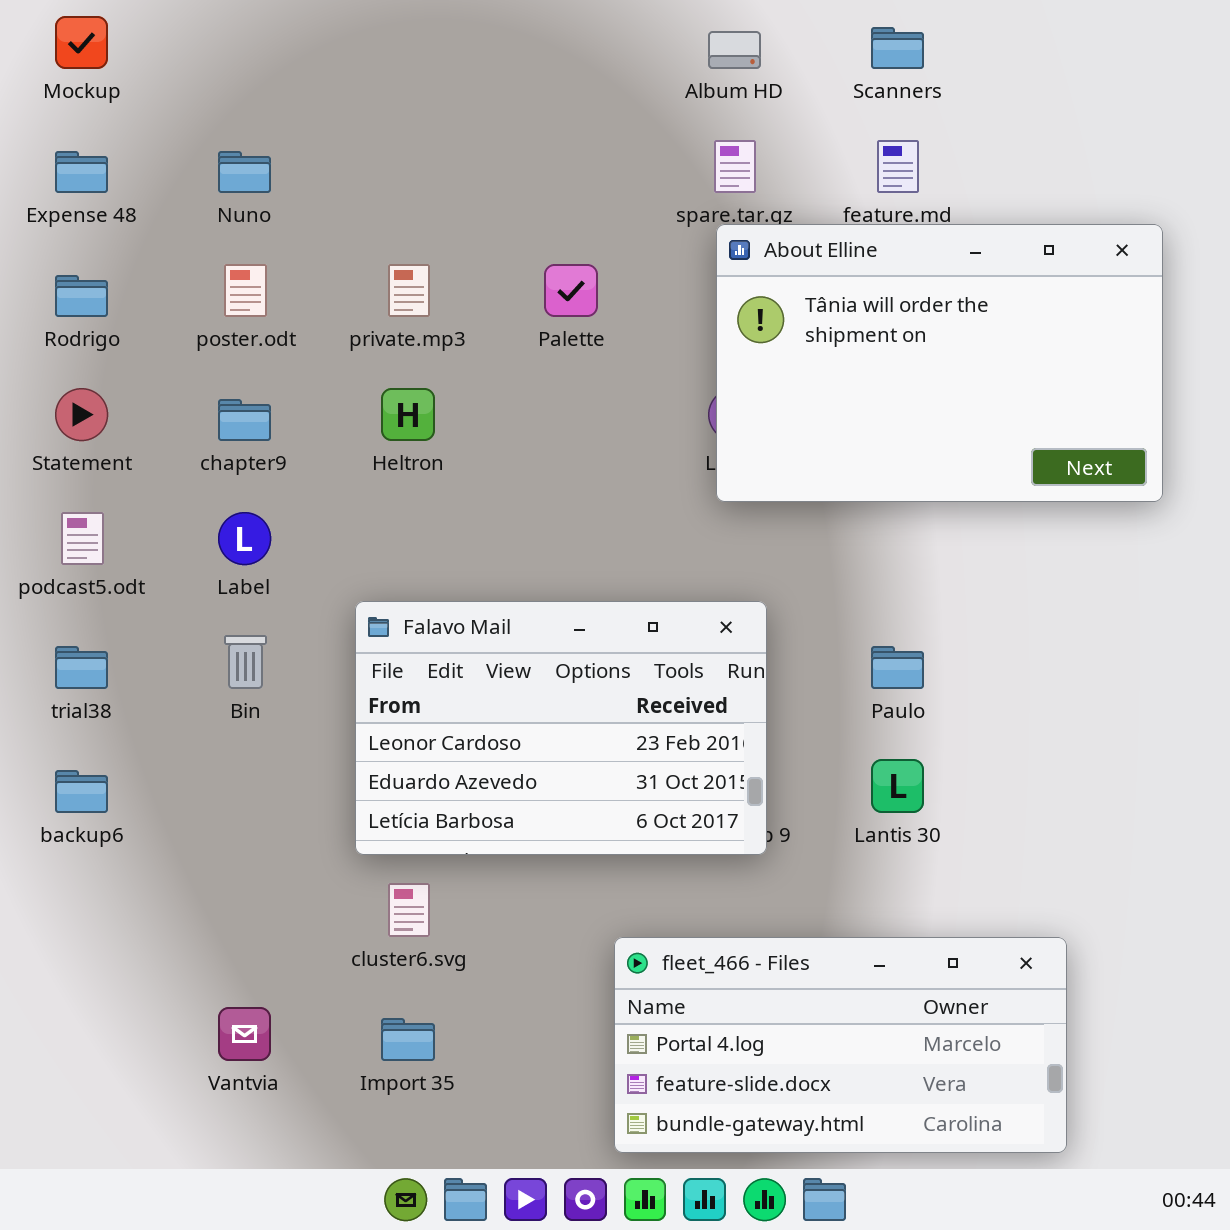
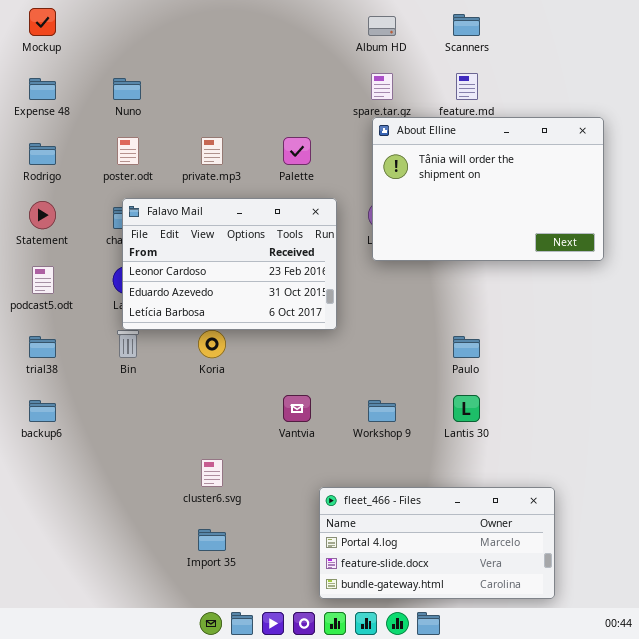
Falavo Mail: [355,601,767,855] -> [122,198,337,330], moved
Vantvia: [218,1007,271,1061] -> [283,395,311,422], moved

